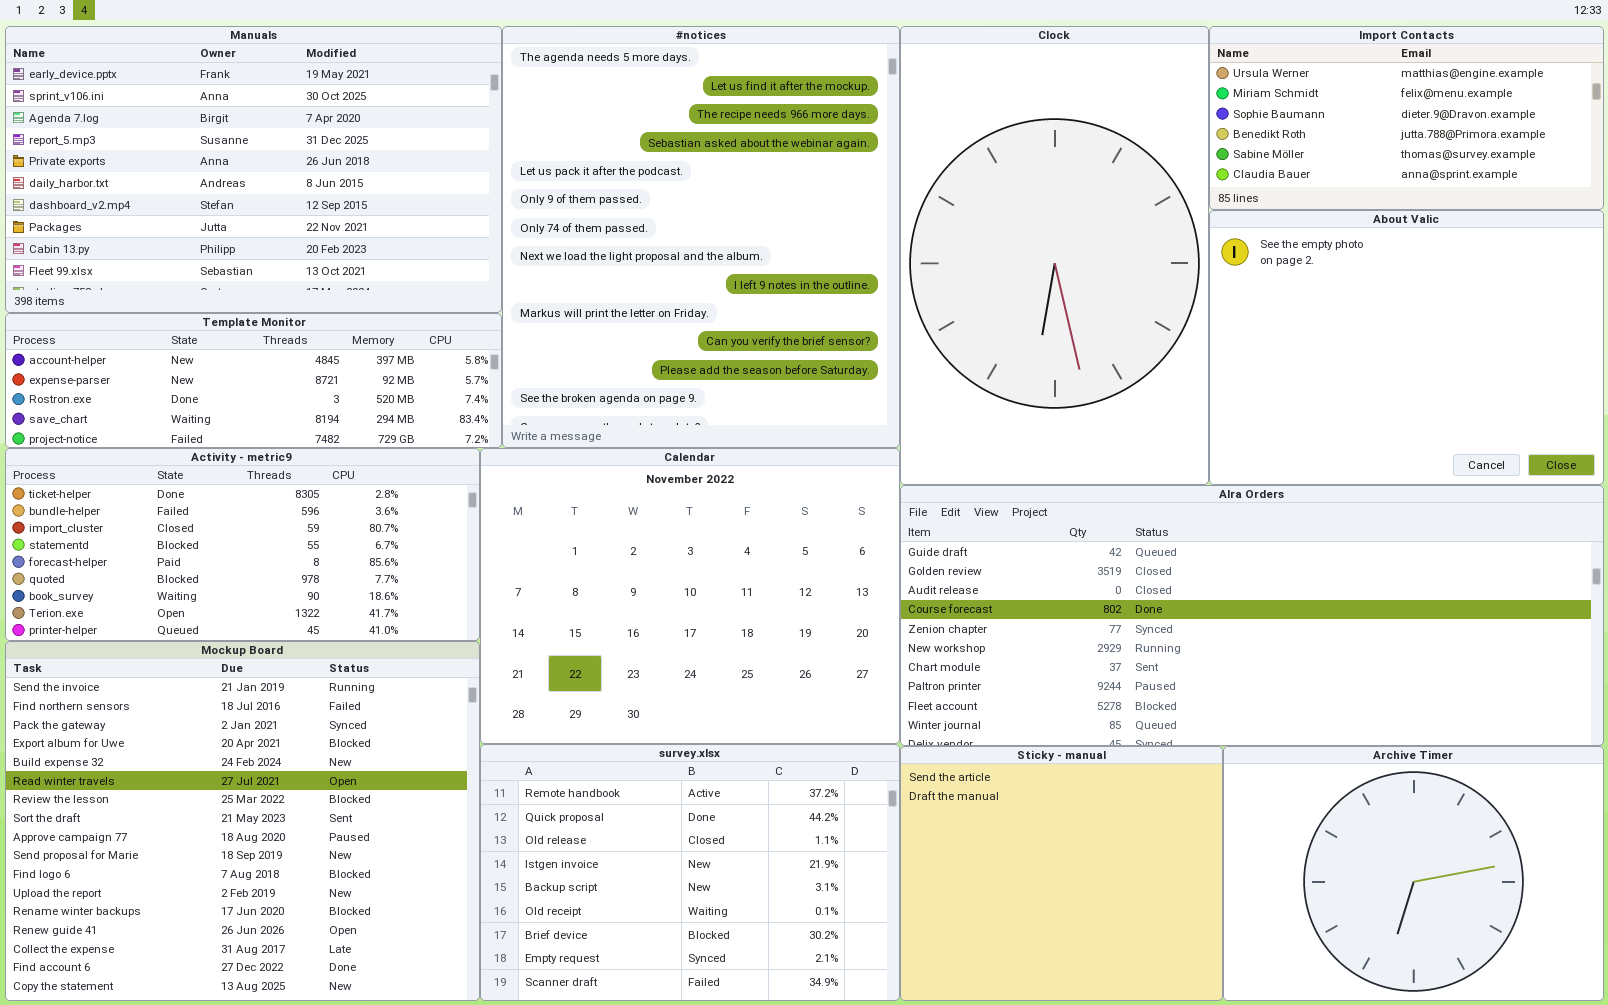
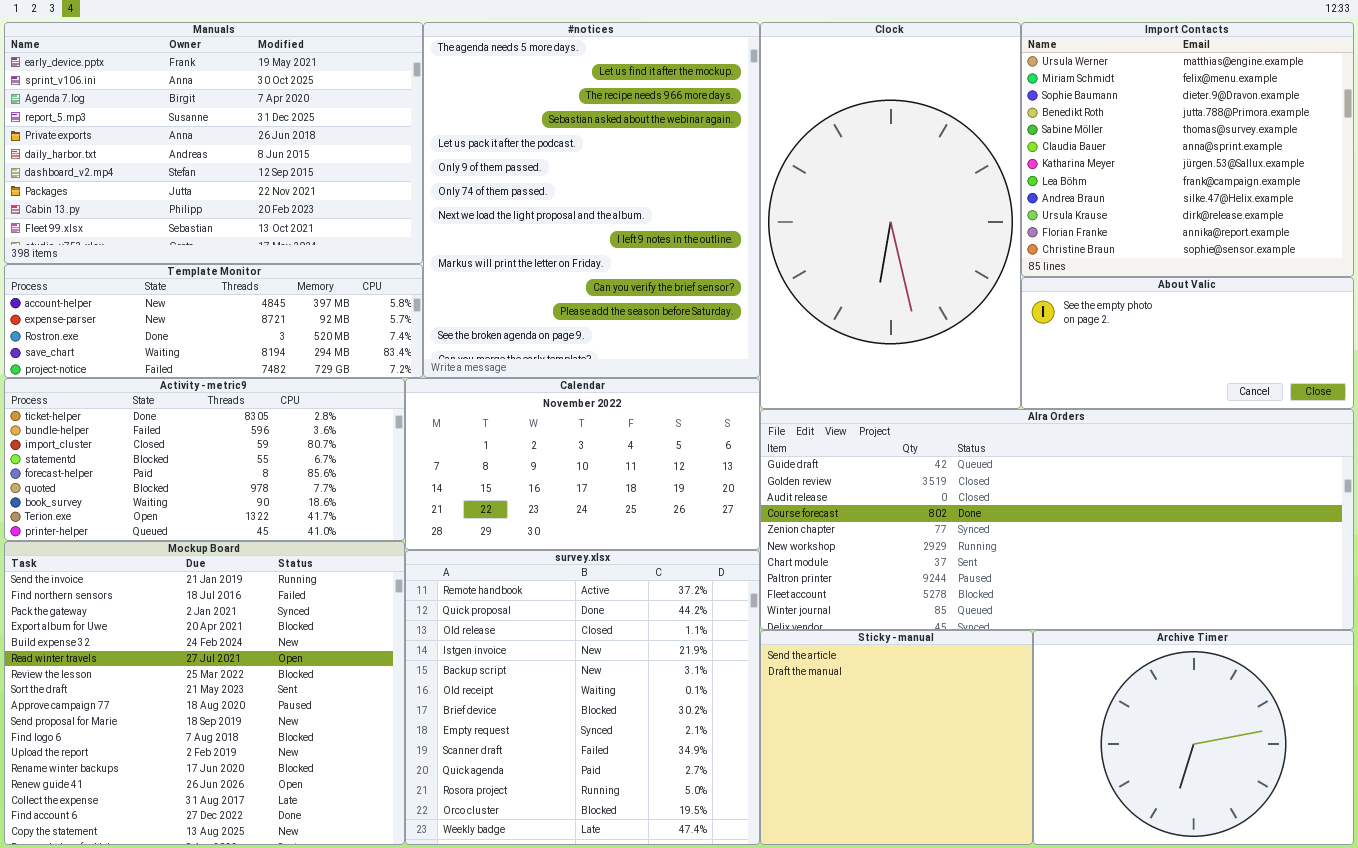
Import Contacts: [1209,26,1604,210] -> [1021,22,1354,277], resized
About Valic: [1209,210,1604,485] -> [1021,277,1354,409], resized
Calendar: [480,448,900,744] -> [405,378,760,550], resized
survey.xlsx: [480,744,900,1001] -> [405,550,760,845], resized

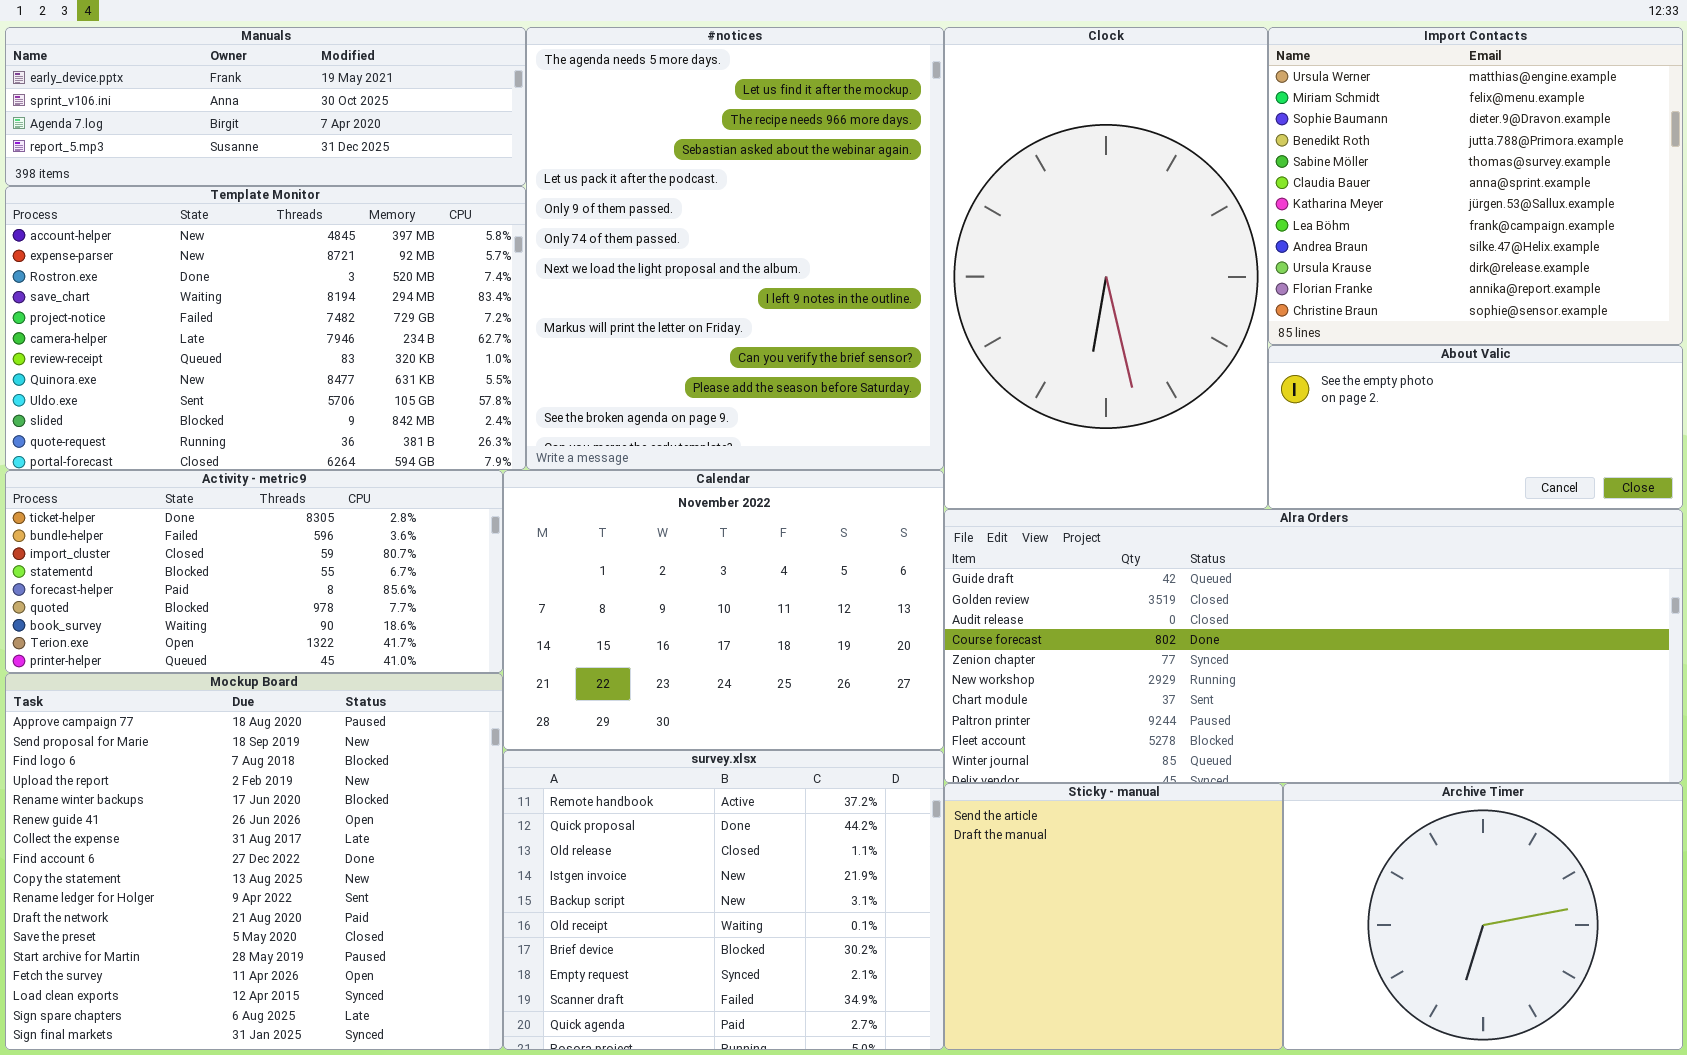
Manuals: [4,22,423,264] -> [5,27,526,186], resized
Template Monitor: [4,264,423,378] -> [5,186,526,470], resized
Calendar: [405,378,760,550] -> [503,470,944,750], resized
Mockup Board: [4,541,405,845] -> [5,673,503,1050], scrolled down 8 rows
survey.xlsx: [405,550,760,845] -> [503,750,944,1050], resized

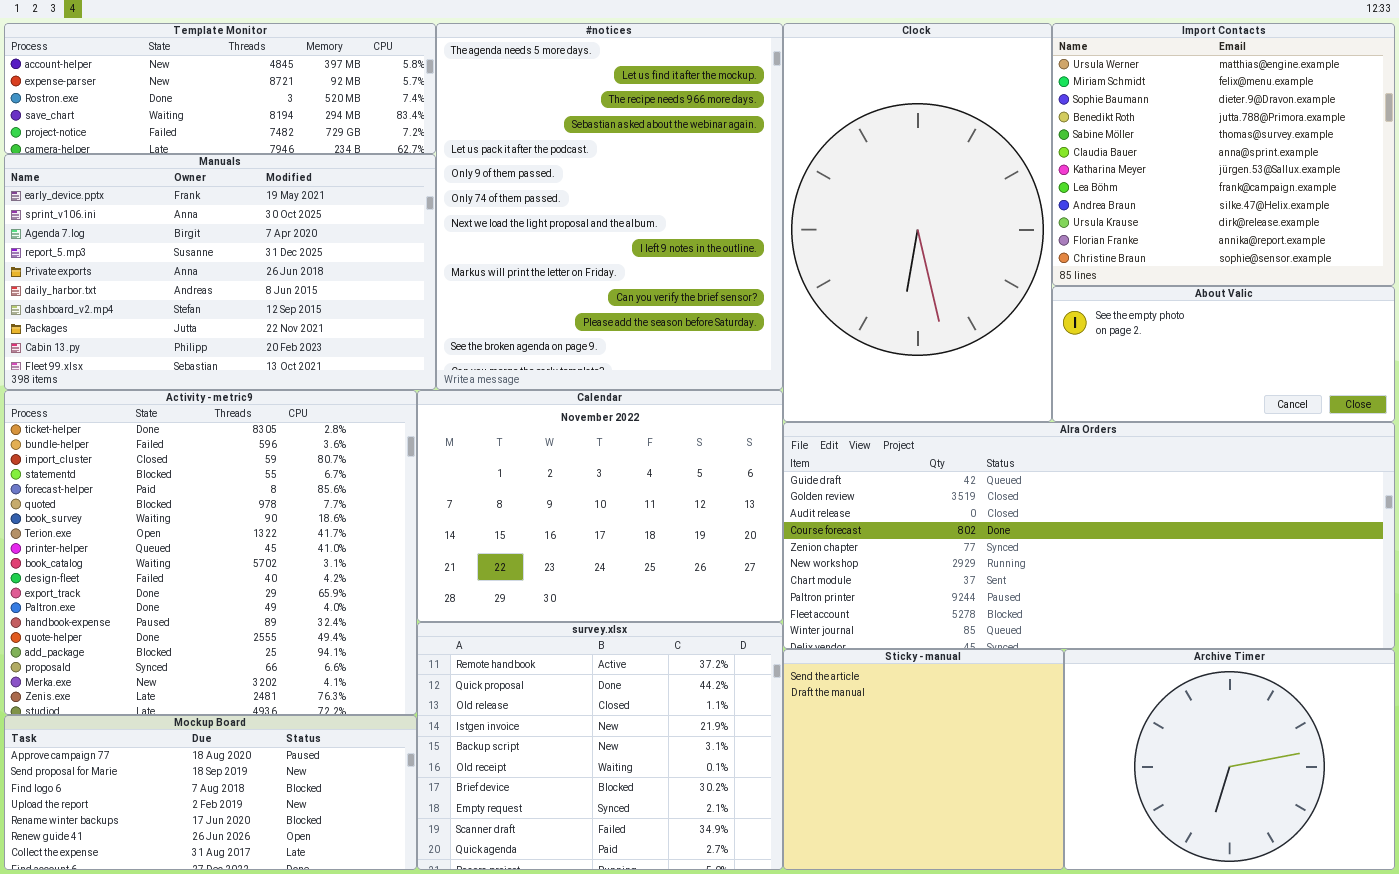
Manuals: [5,27,526,186] -> [4,154,436,390], moved, resized
Template Monitor: [5,186,526,470] -> [4,23,436,154], moved, resized
Activity - metric9: [5,470,503,673] -> [4,390,417,715], resized
Mockup Board: [5,673,503,1050] -> [4,715,417,870], resized

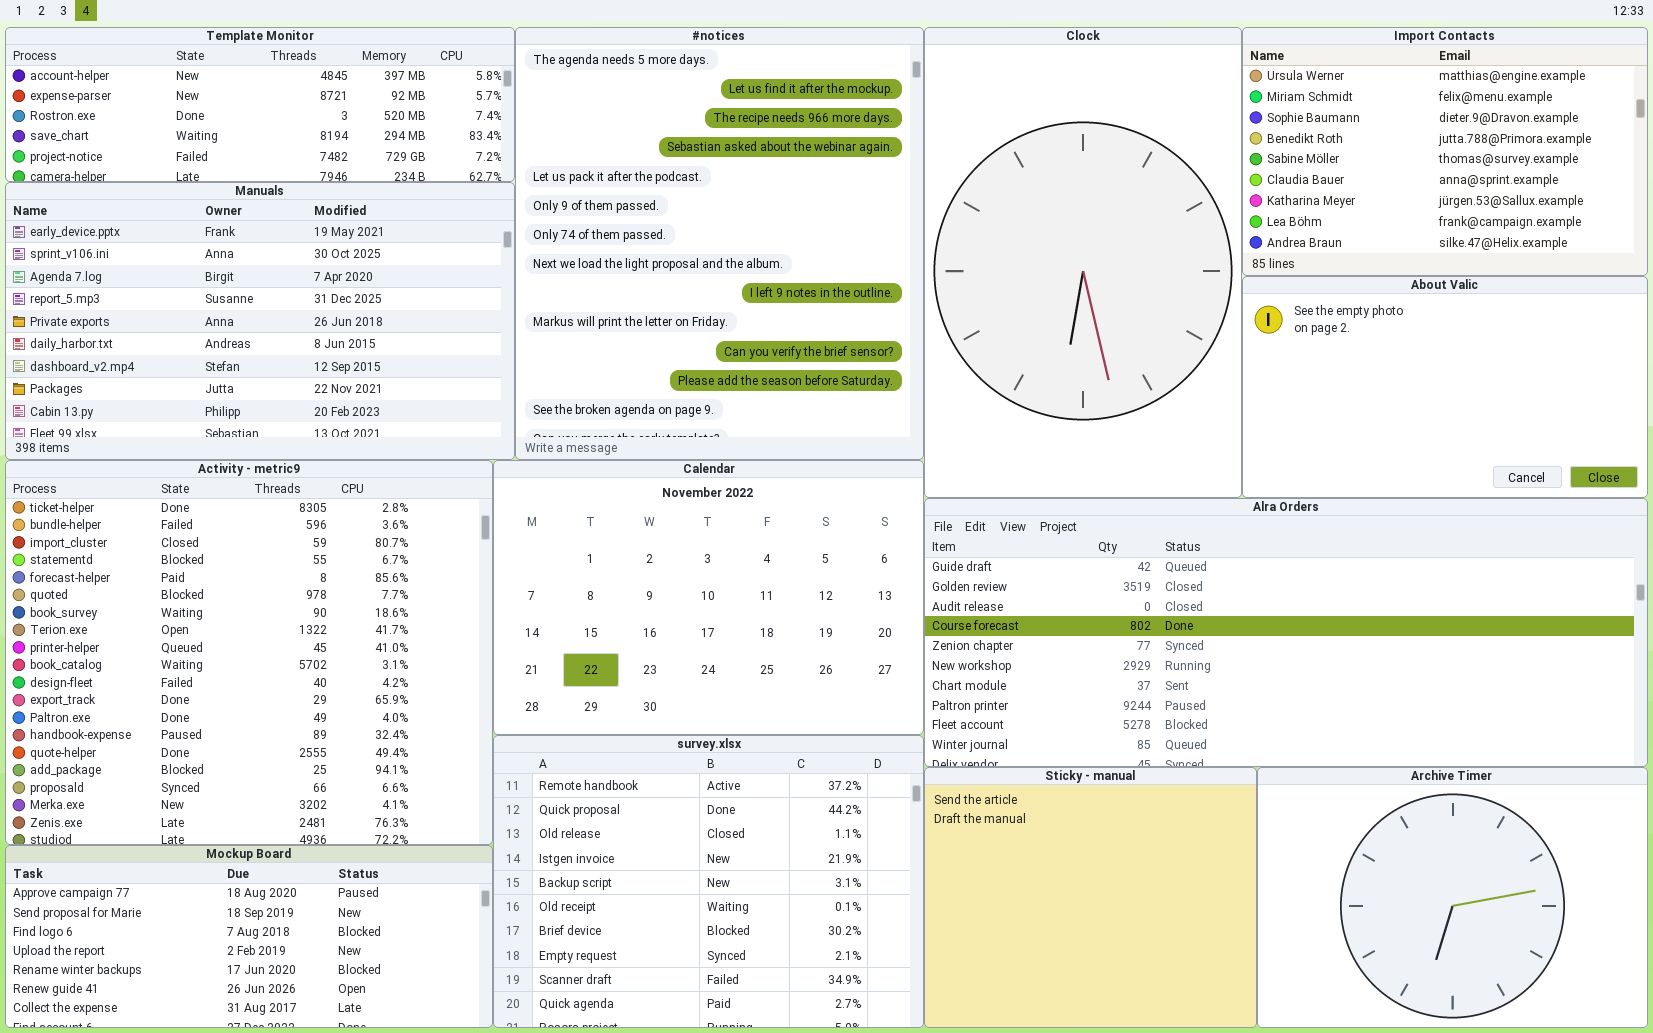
Import Contacts: [1052,23,1395,286] -> [1242,27,1648,276], resized
About Valic: [1052,286,1395,422] -> [1242,276,1648,498], resized

